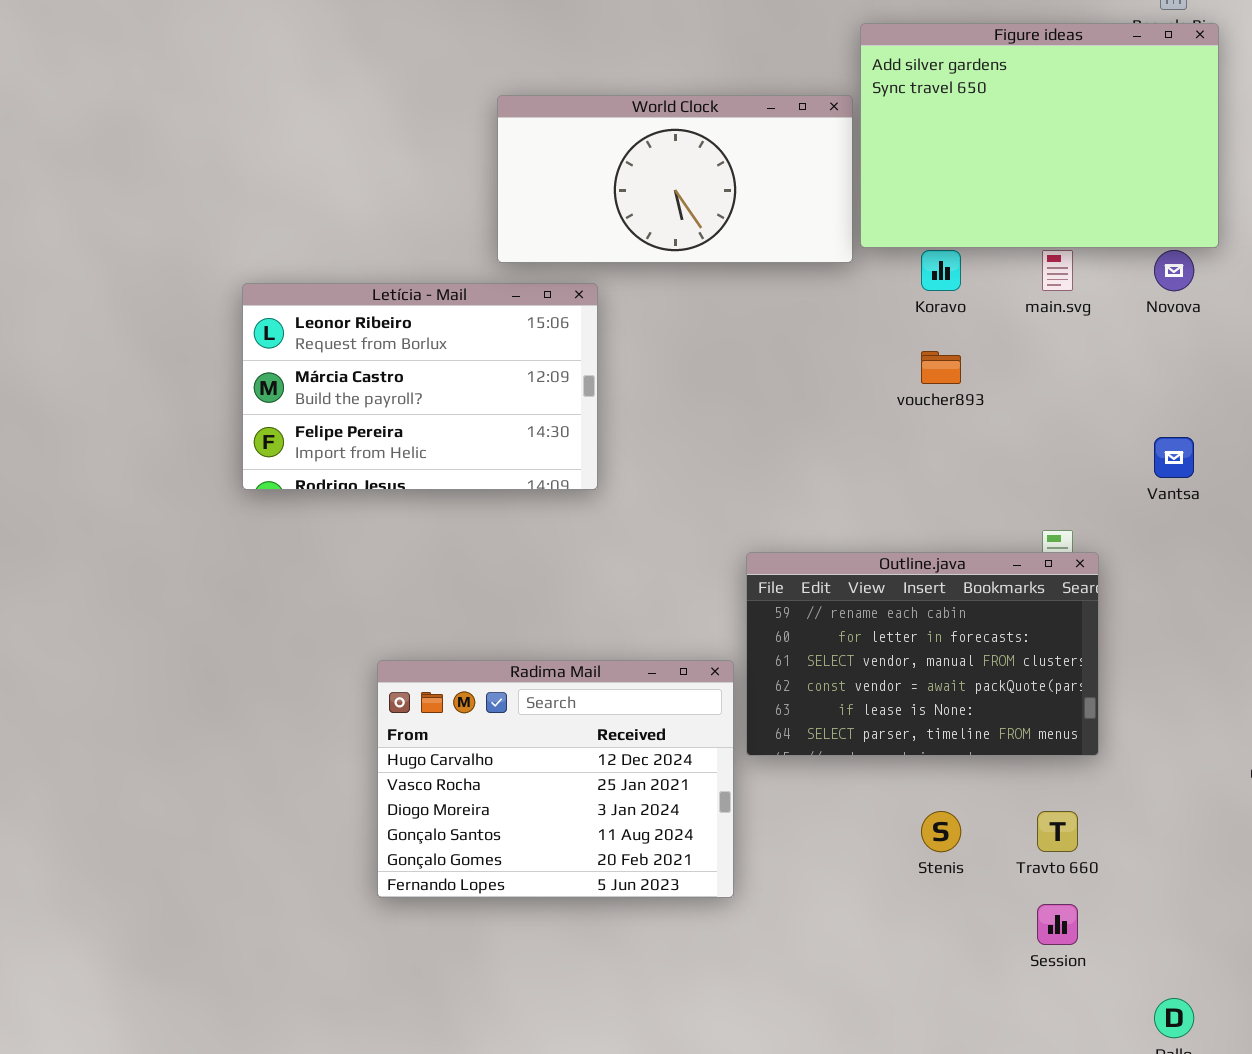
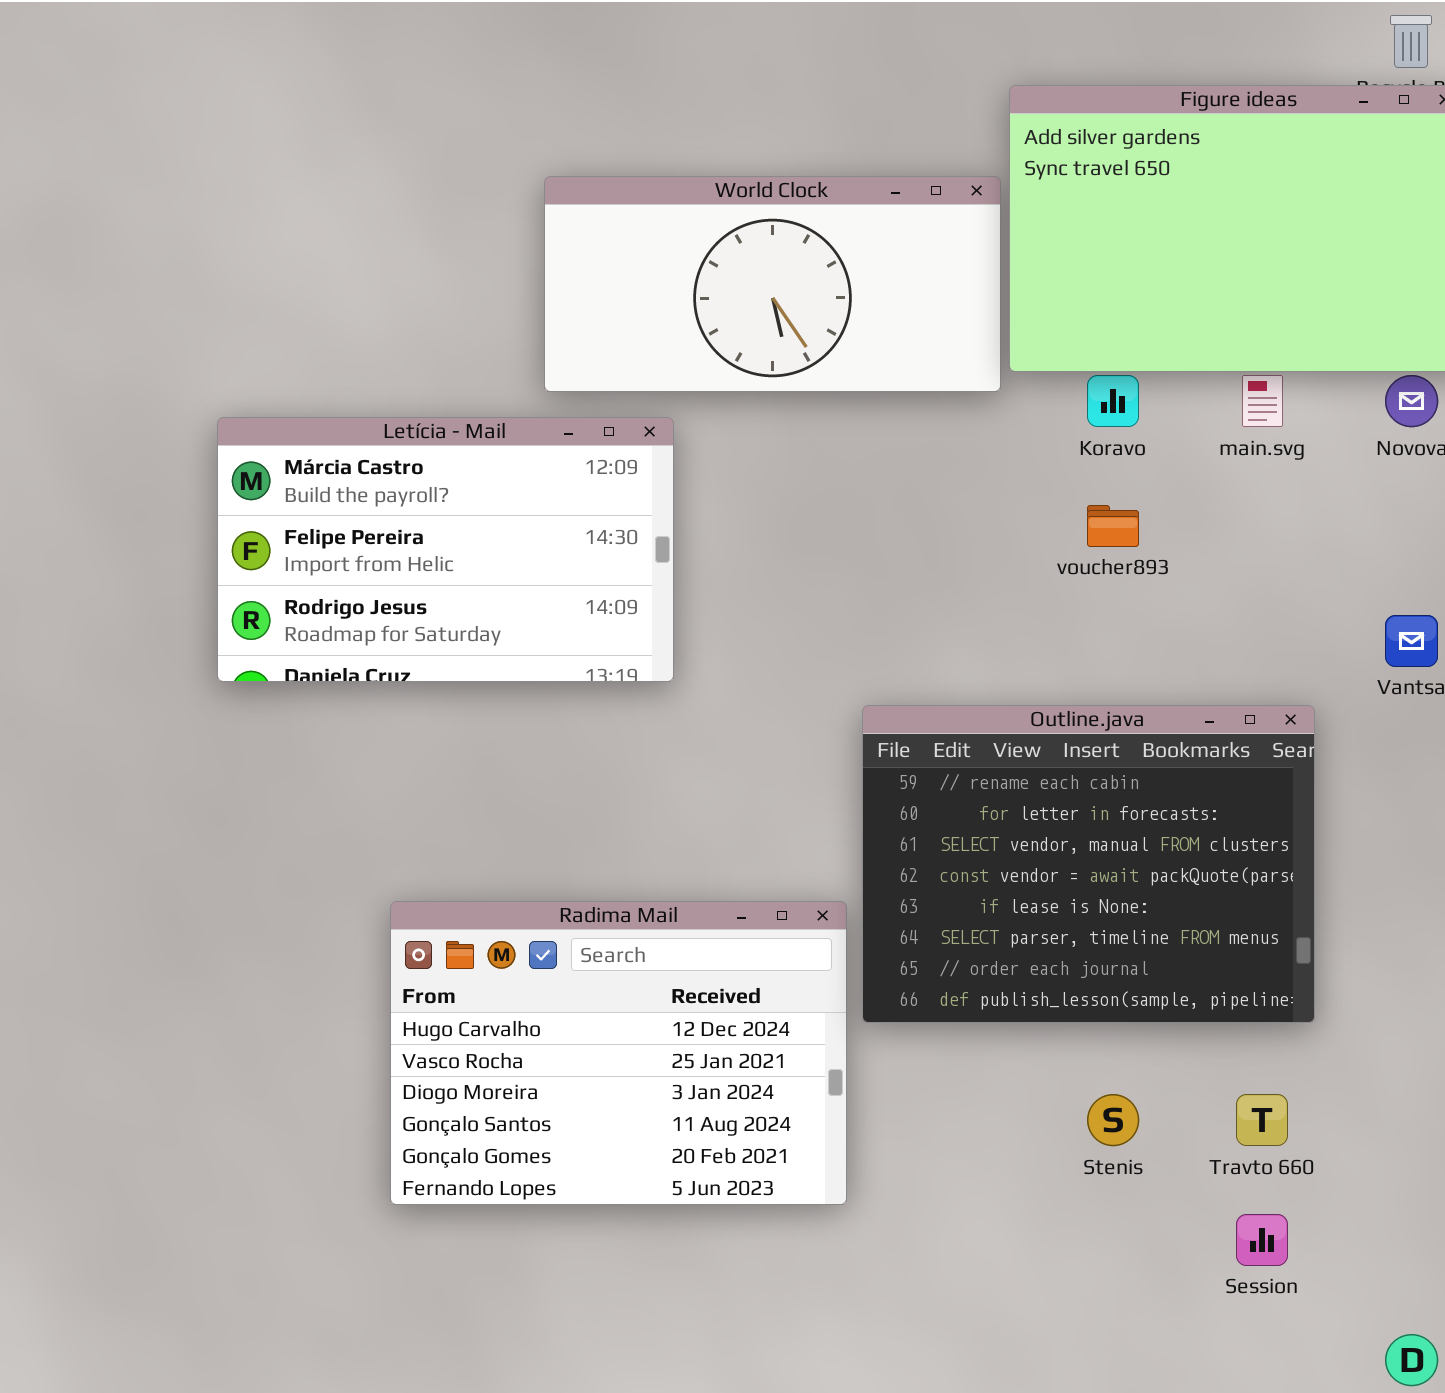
Letícia - Mail: [242,283,598,490] -> [217,417,674,682], scrolled down 1 row
Outline.java: [746,552,1099,756] -> [862,705,1315,1023], resized

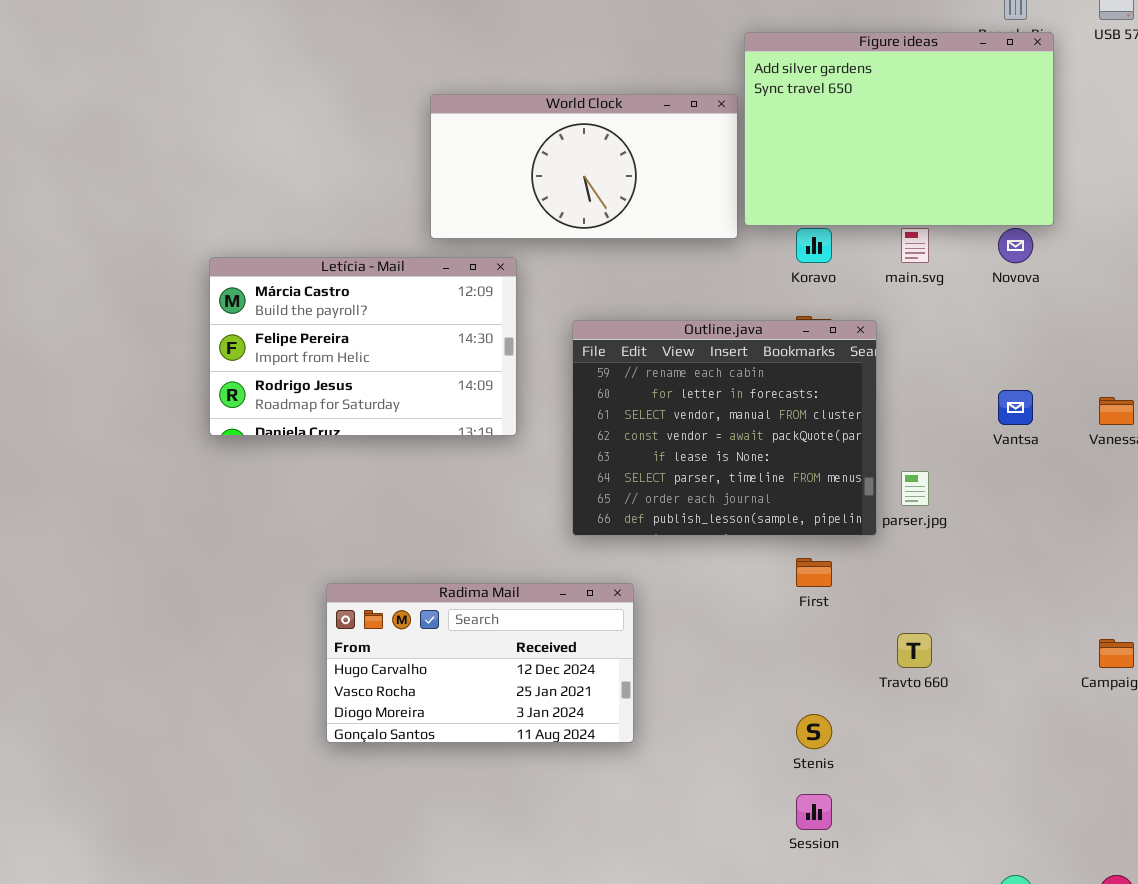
Outline.java: [862,705,1315,1023] -> [572,320,877,536], moved
Radima Mail: [390,901,847,1205] -> [326,583,634,743], resized
Travto 660: [1236,1094,1288,1146] -> [897,633,932,668], moved
Session: [1236,1214,1288,1266] -> [796,794,832,830], moved

